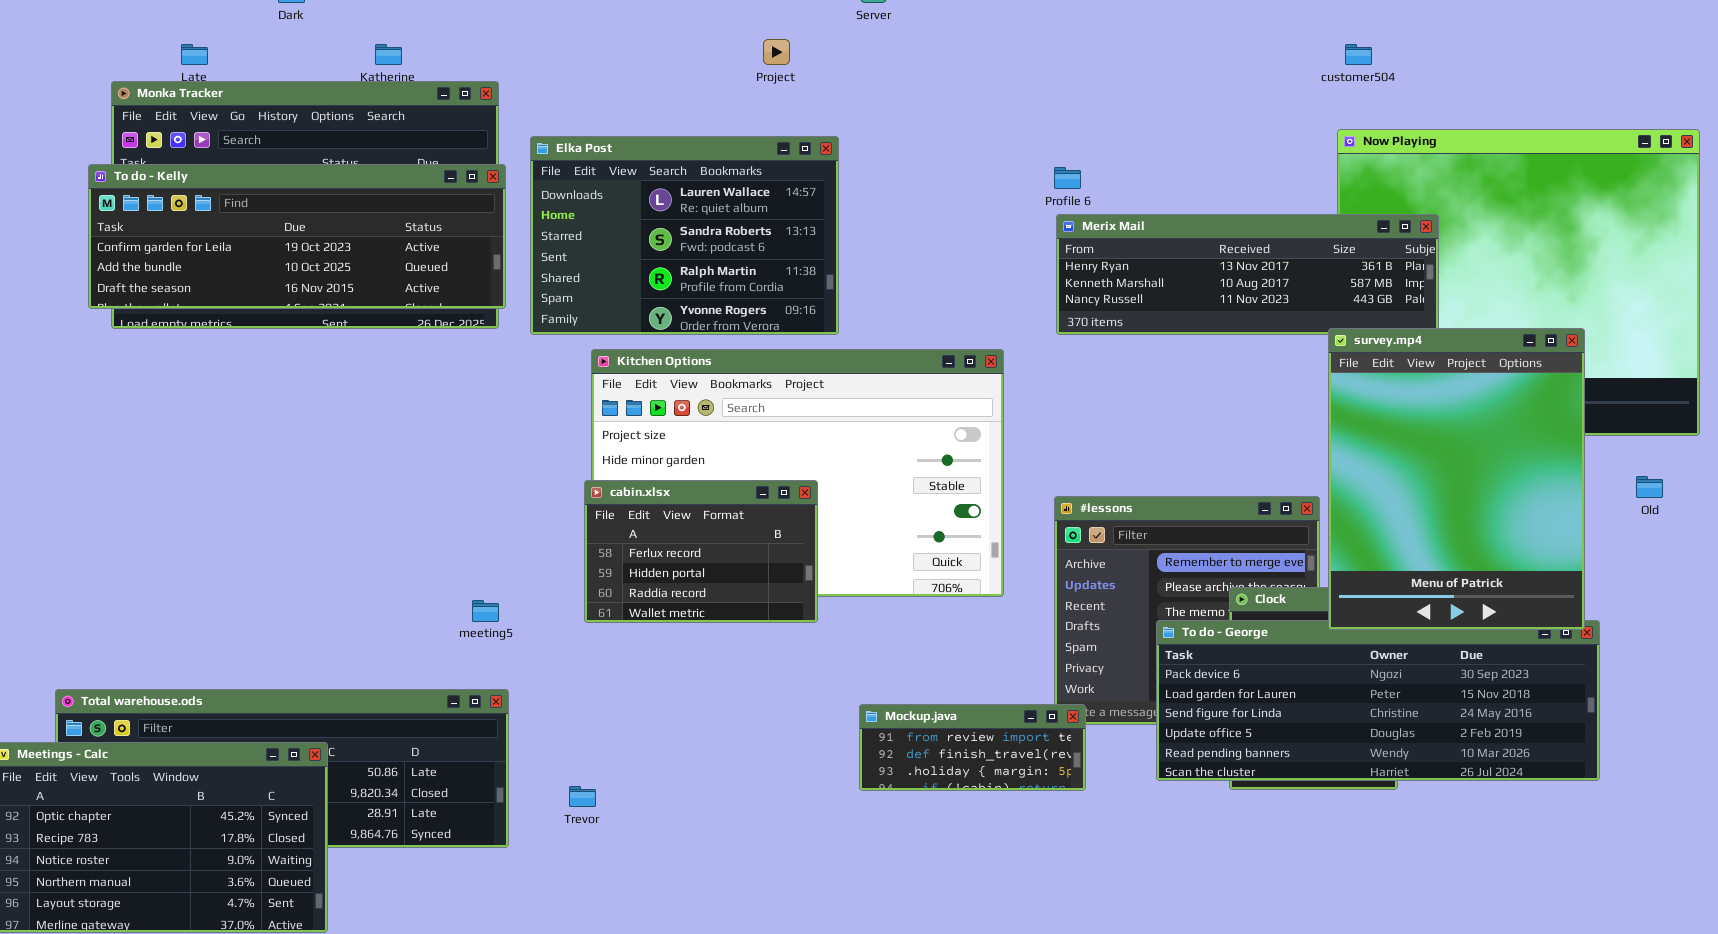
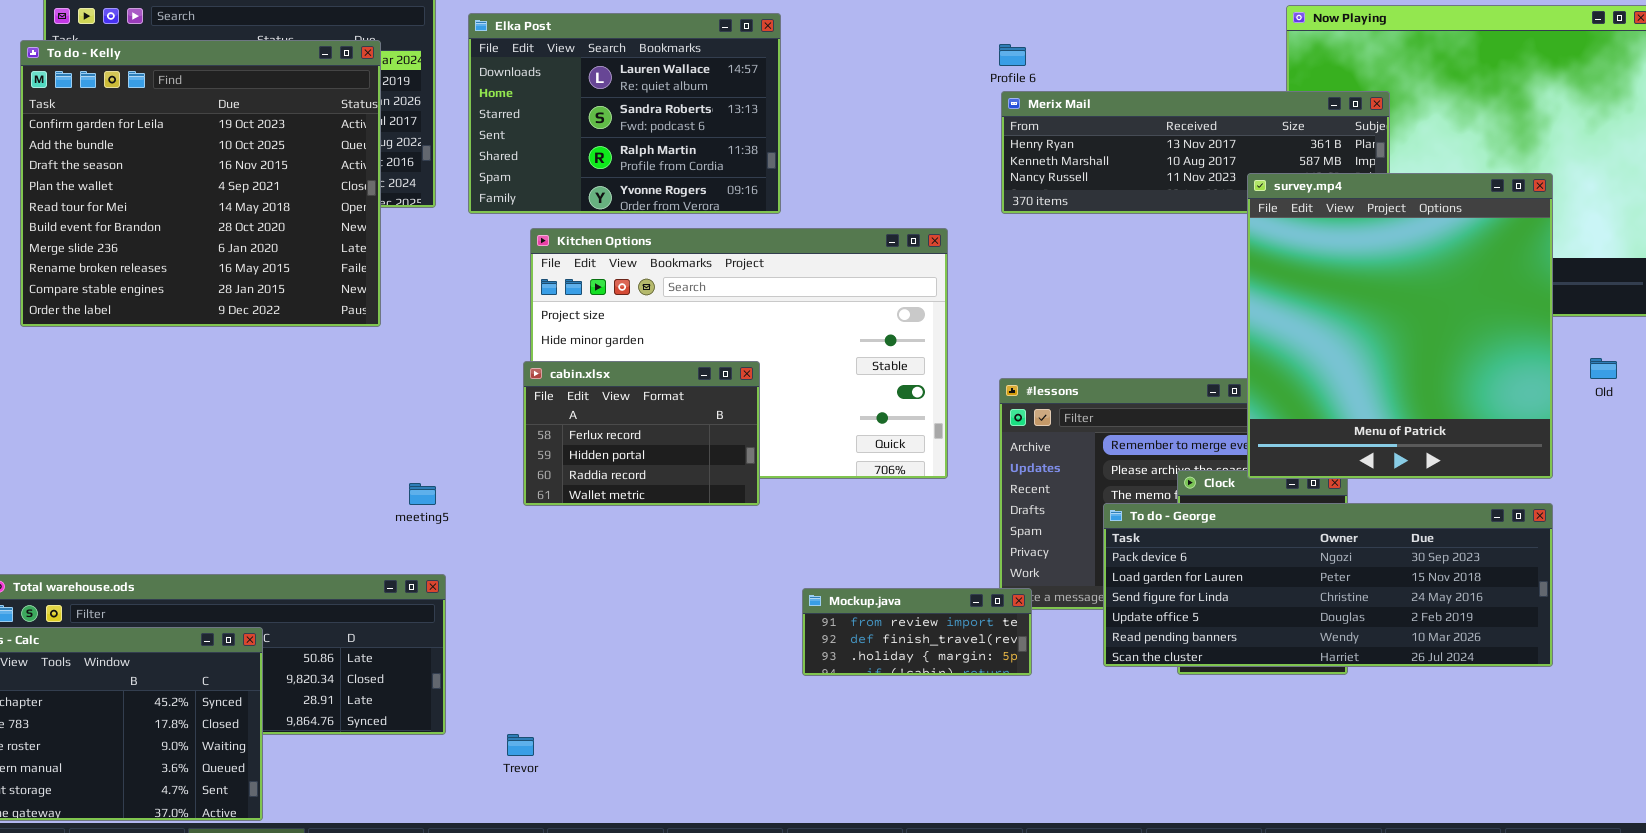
To do - Kelly: [88,164,506,309] -> [20,40,381,327], resized
survey.mp4: [1328,328,1585,630] -> [1247,173,1553,479], moved, resized
Trevor: [569,786,596,807] -> [507,734,534,756], moved

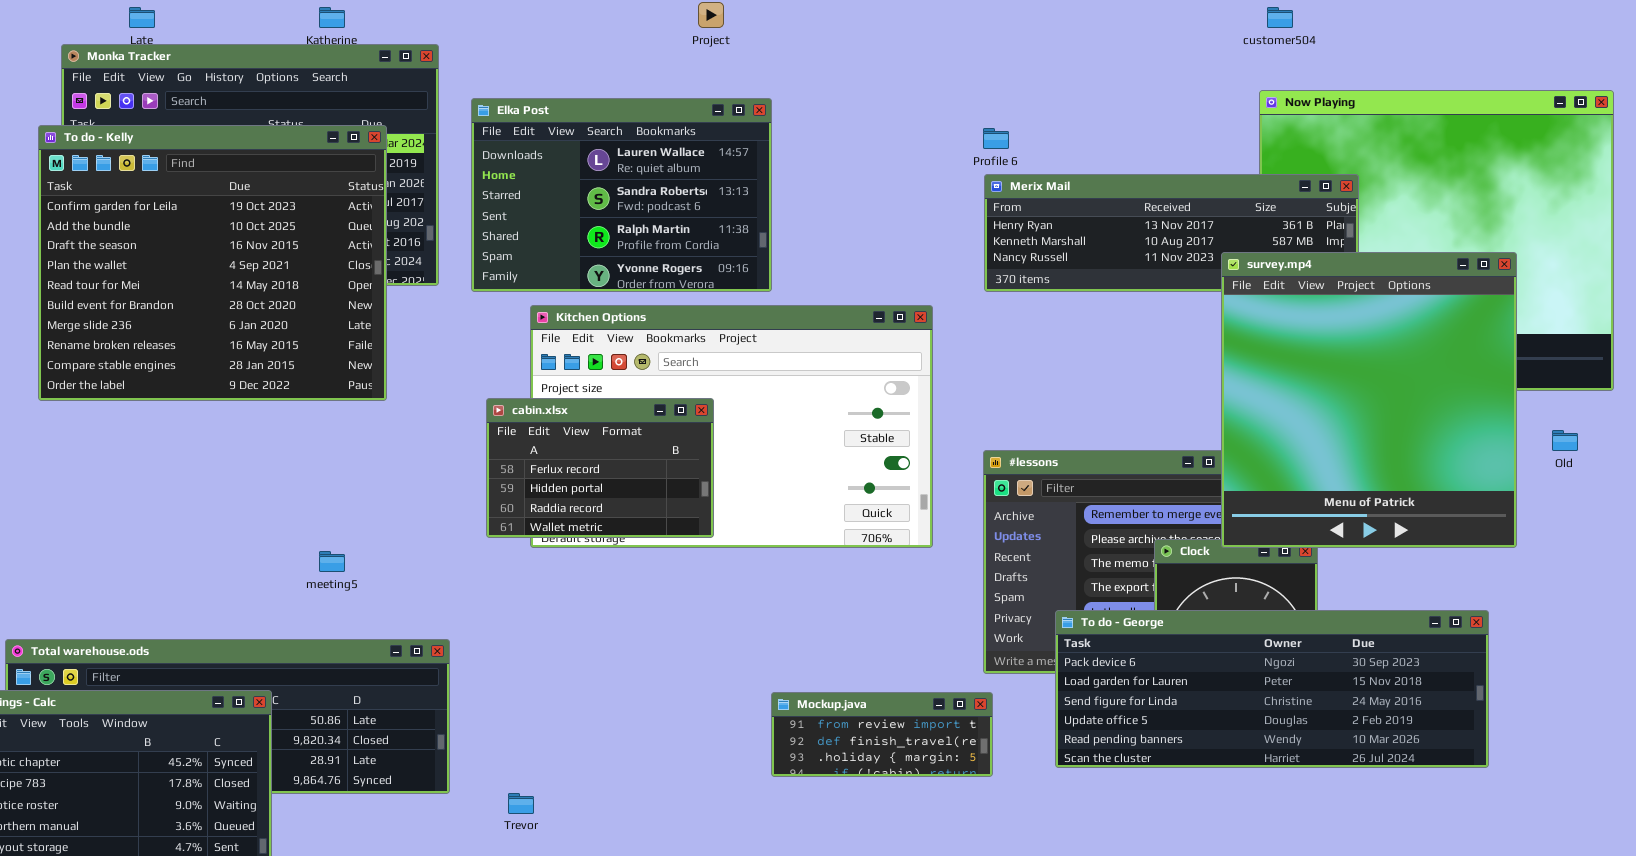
cabin.xlsx: [523,361,760,506] -> [486,398,714,538], moved
meeting5: [409,483,436,505] -> [319,551,345,572], moved
To do - George: [1103,503,1553,667] -> [1055,610,1489,768], moved
Mockup.java: [802,588,1032,676] -> [771,692,993,777], moved

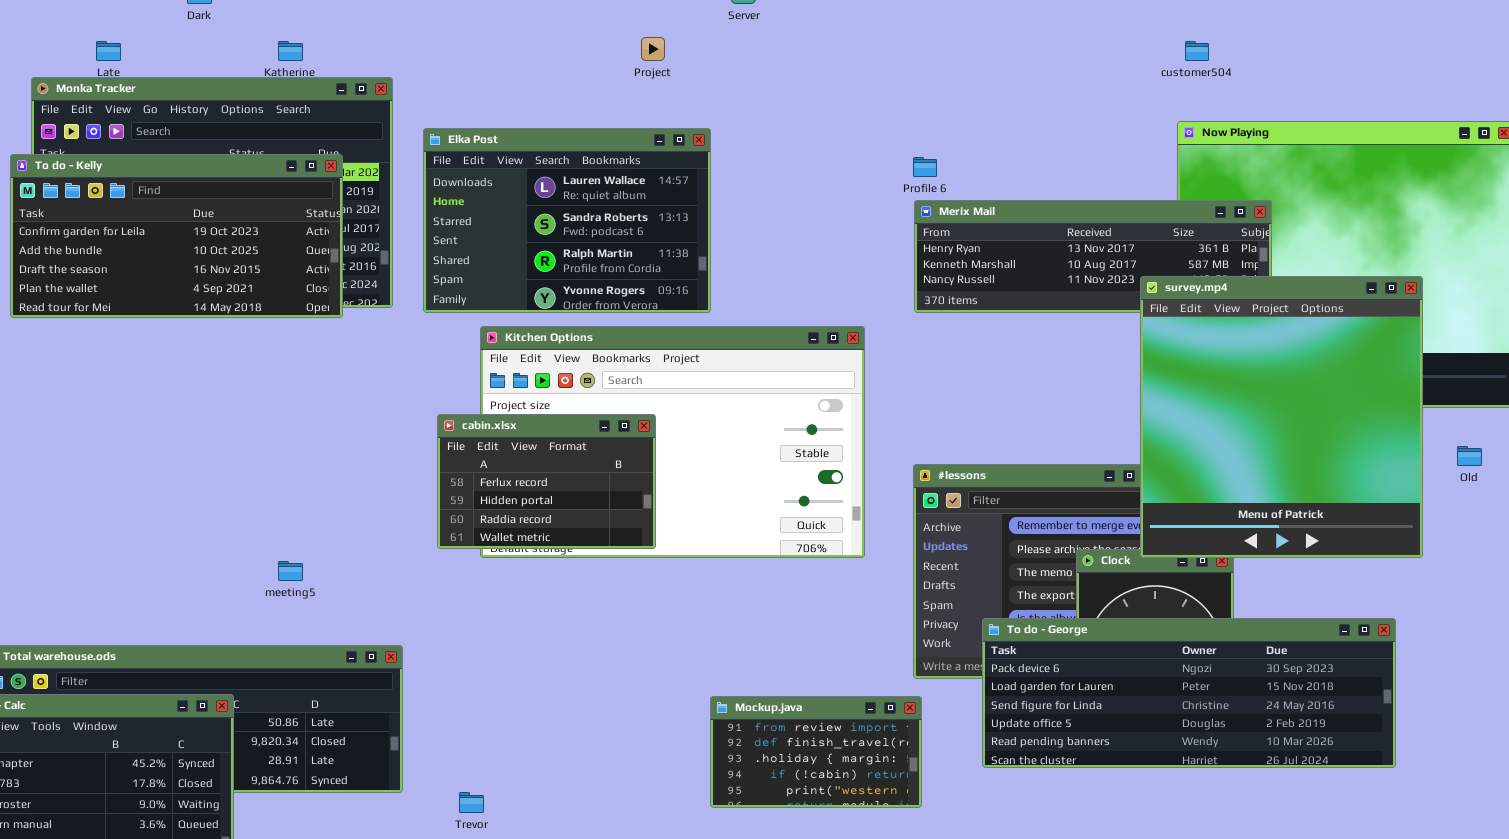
To do - Kelly: [38,125,387,401] -> [10,154,343,318], resized
Mockup.java: [771,692,993,777] -> [710,696,922,808], resized

